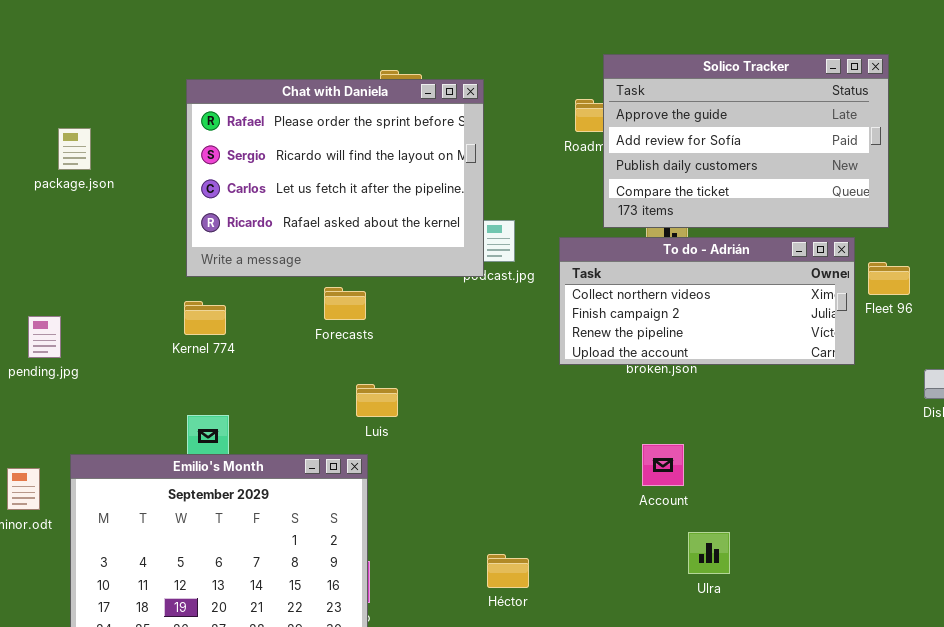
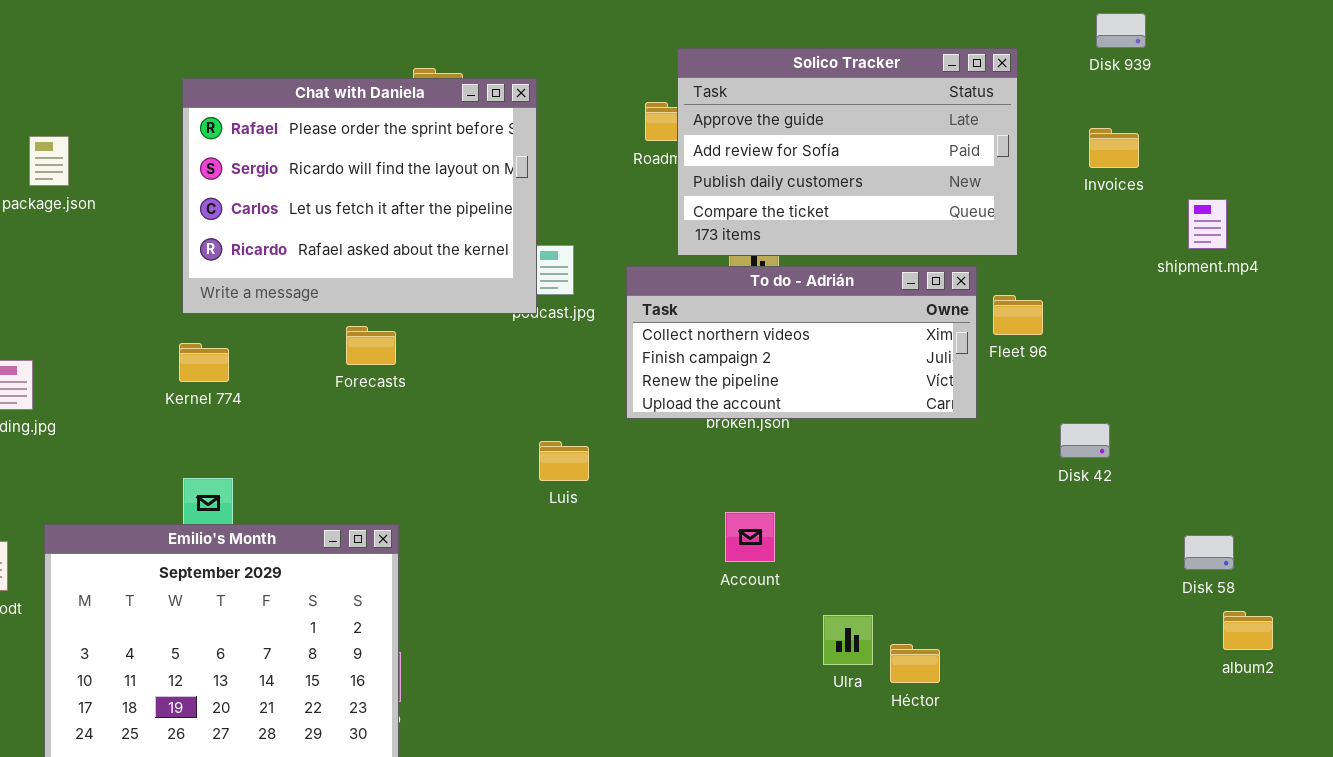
Luis: [356,384,398,417] -> [539,441,589,481], moved
Ulra: [688,532,730,574] -> [823,615,873,665], moved
Héctor: [487,554,529,588] -> [890,644,940,683], moved

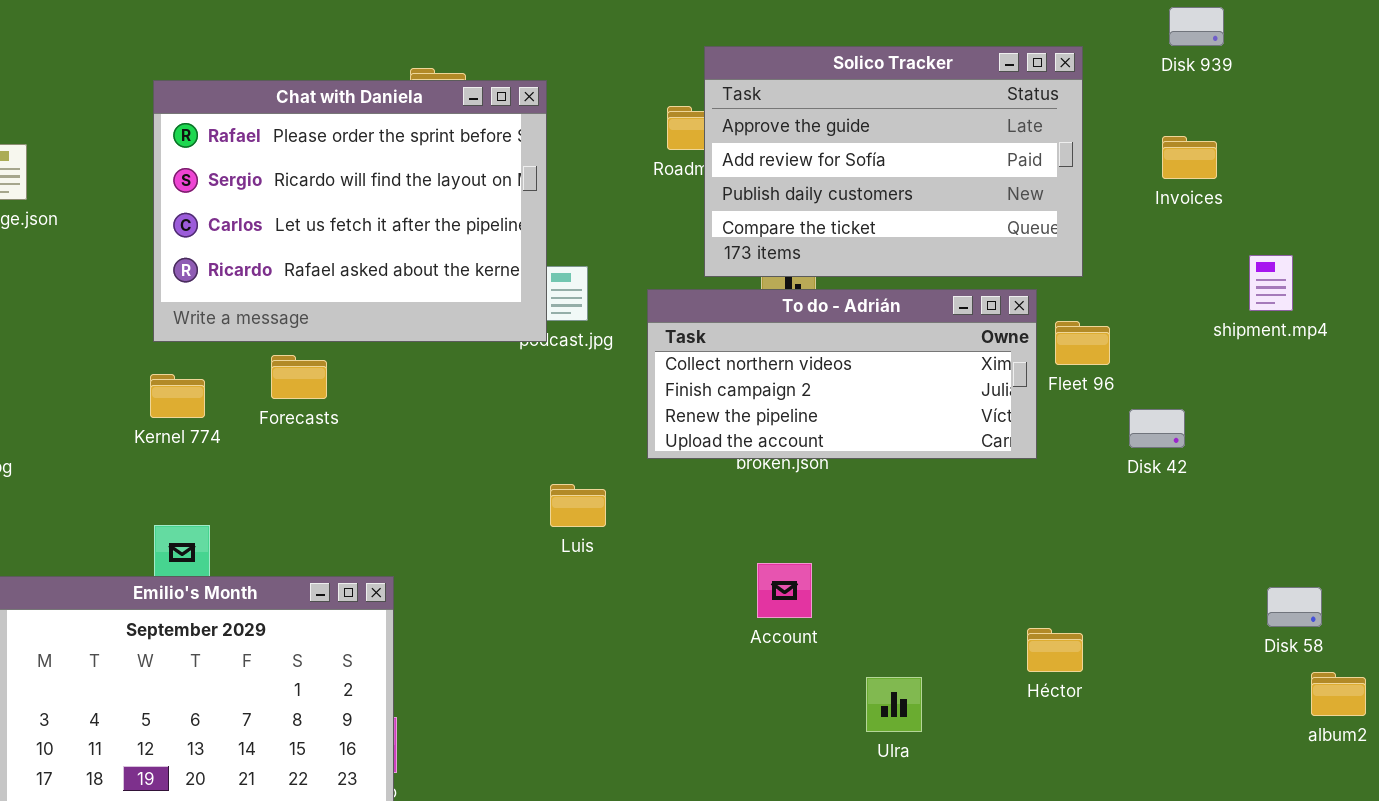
shipment.mp4: [1188,199,1227,249] -> [1249,255,1293,311], moved
Forecasts: [346,326,396,365] -> [271,355,327,399], moved
Disk 42: [1060,423,1110,458] -> [1129,409,1185,448], moved
Héctor: [890,644,940,683] -> [1027,628,1083,672], moved

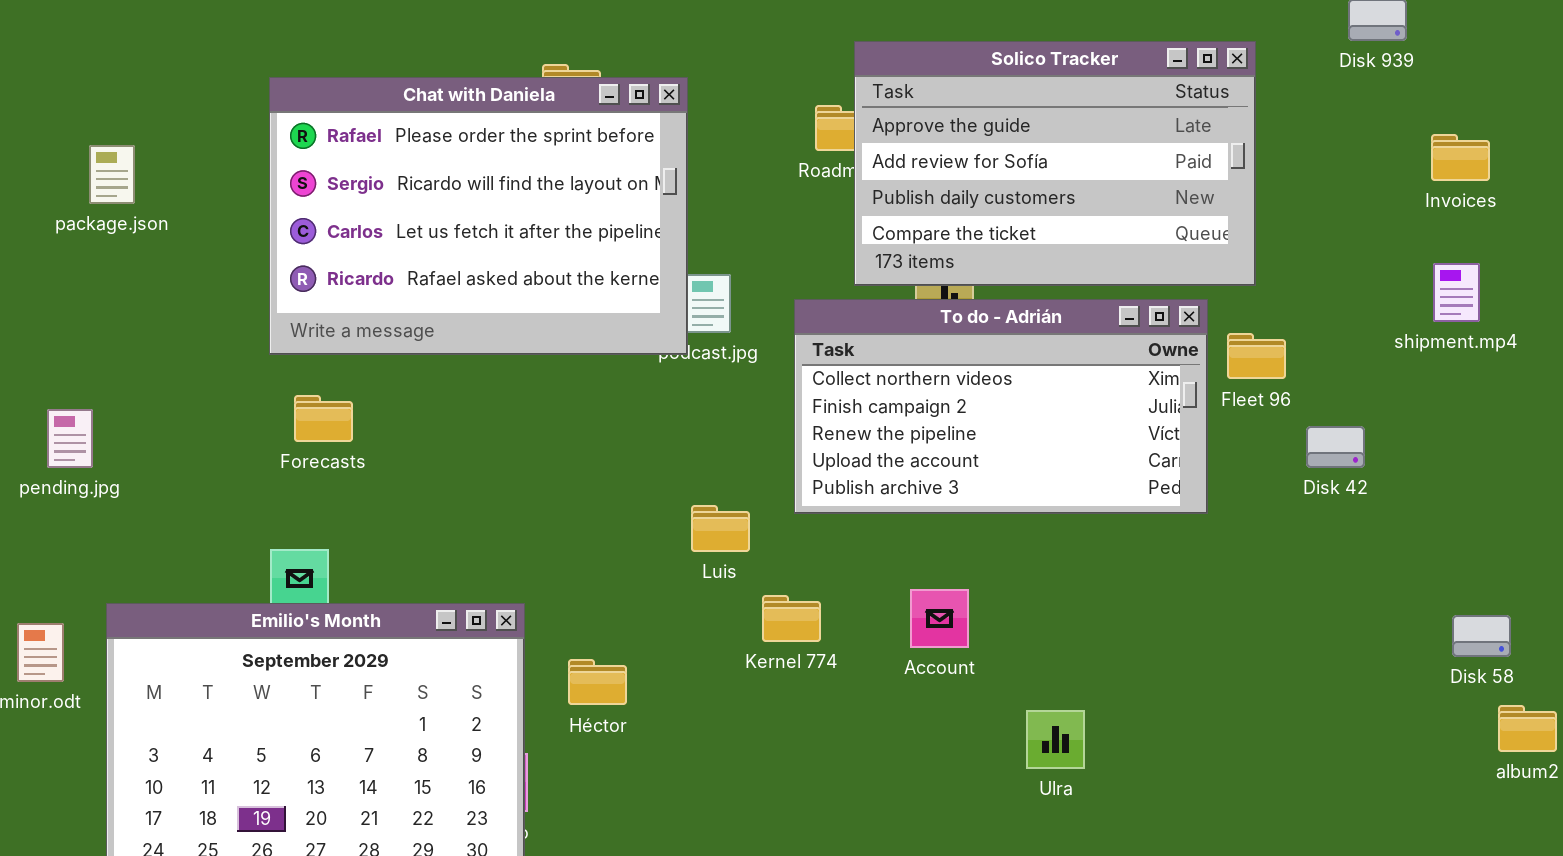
Invoices: [1162,136,1217,179] -> [1431,134,1490,181], moved
To do - Adrián: [647,289,1037,459] -> [794,299,1208,514], resized
Forecasts: [271,355,327,399] -> [294,395,353,442], moved
Kernel 774: [150,374,205,418] -> [762,595,821,642], moved
Héctor: [1027,628,1083,672] -> [568,659,627,705], moved

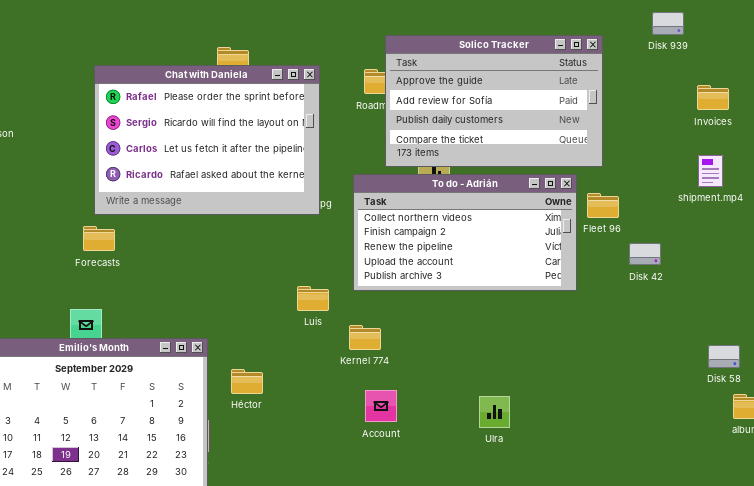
Chat with Daniela: [269,77,688,355] -> [94,65,320,215], moved
Account: [910,589,969,648] -> [365,390,397,422], moved
Kernel 774: [762,595,821,642] -> [349,325,381,350], moved

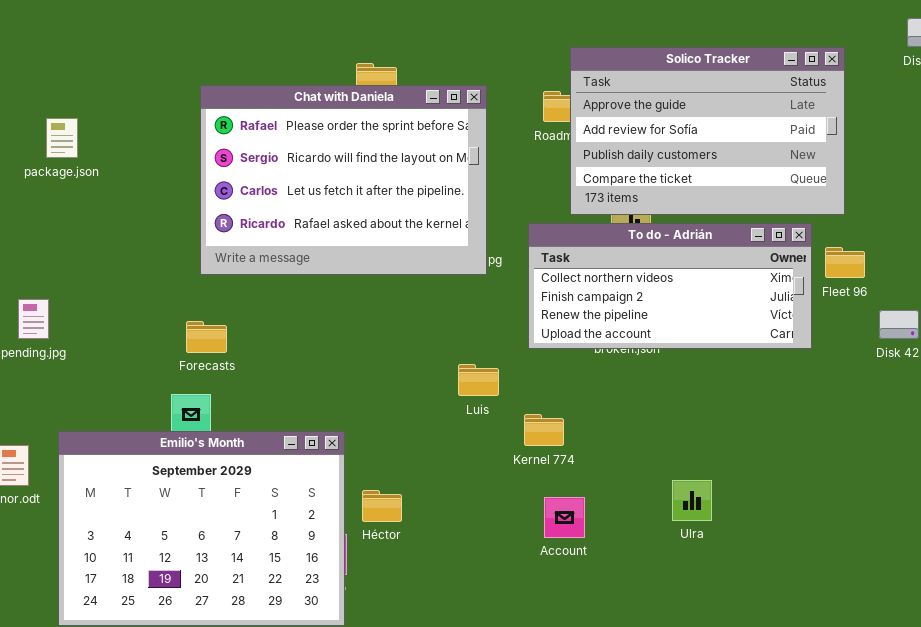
To do - Adrián: [353,174,577,291] -> [528,223,812,349], resized
Forecasts: [83,226,115,251] -> [186,321,227,353], moved
Héctor: [231,369,263,394] -> [362,490,402,522], moved
Ulra: [479,396,510,428] -> [672,480,712,521], moved

